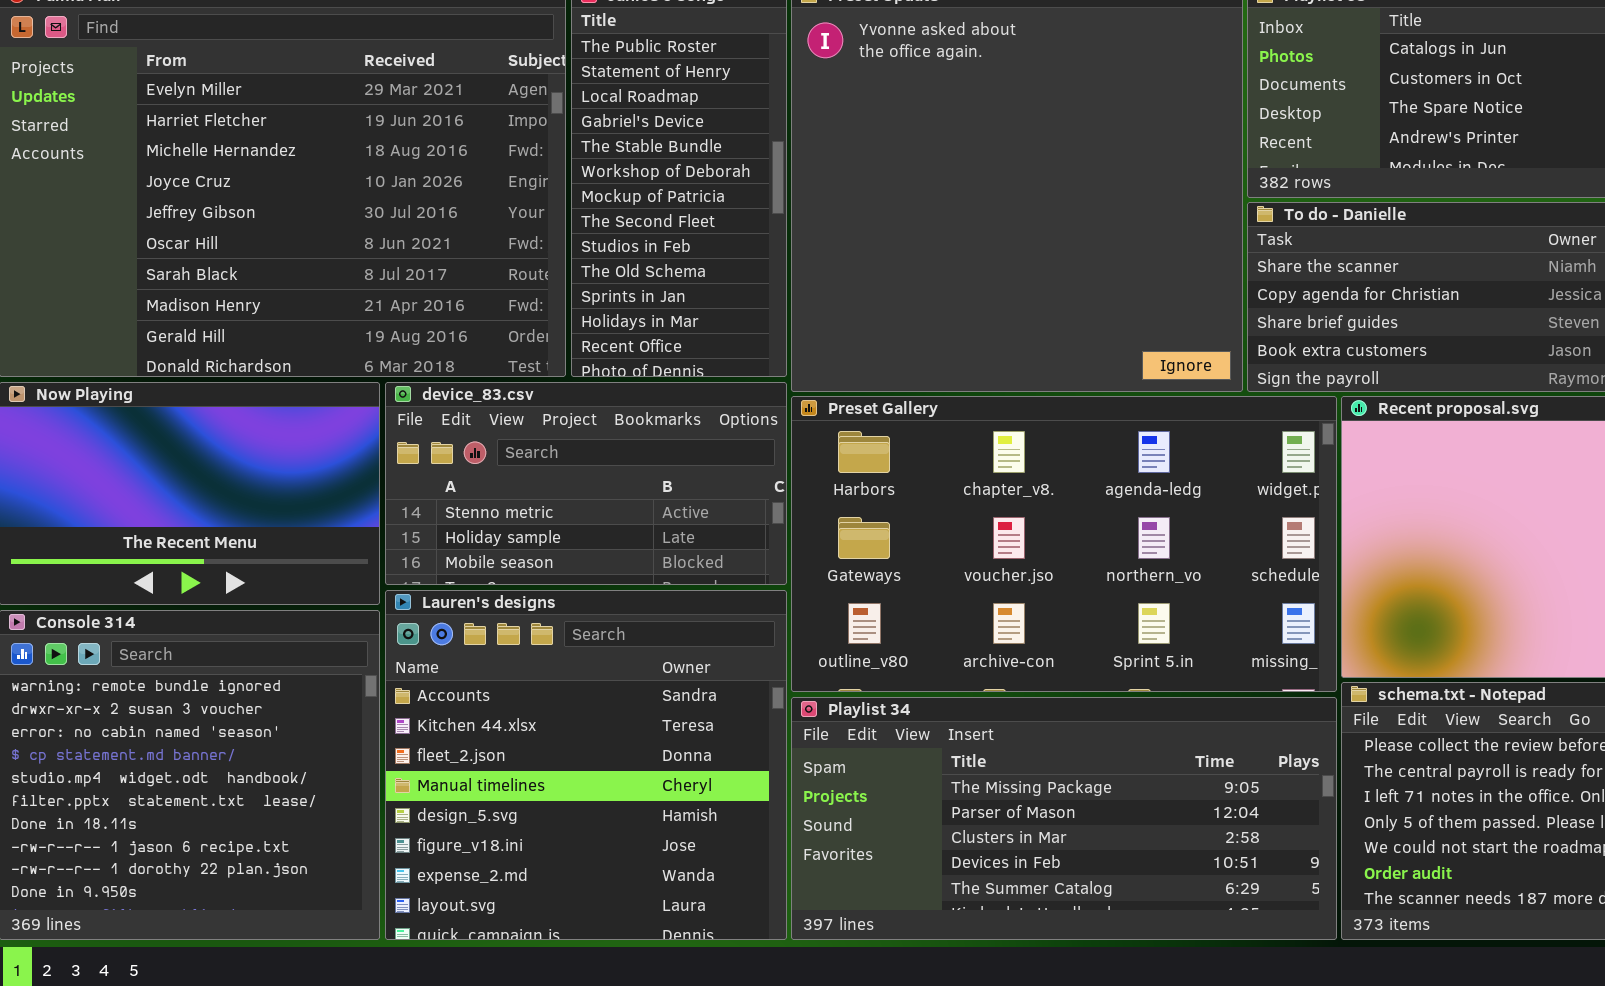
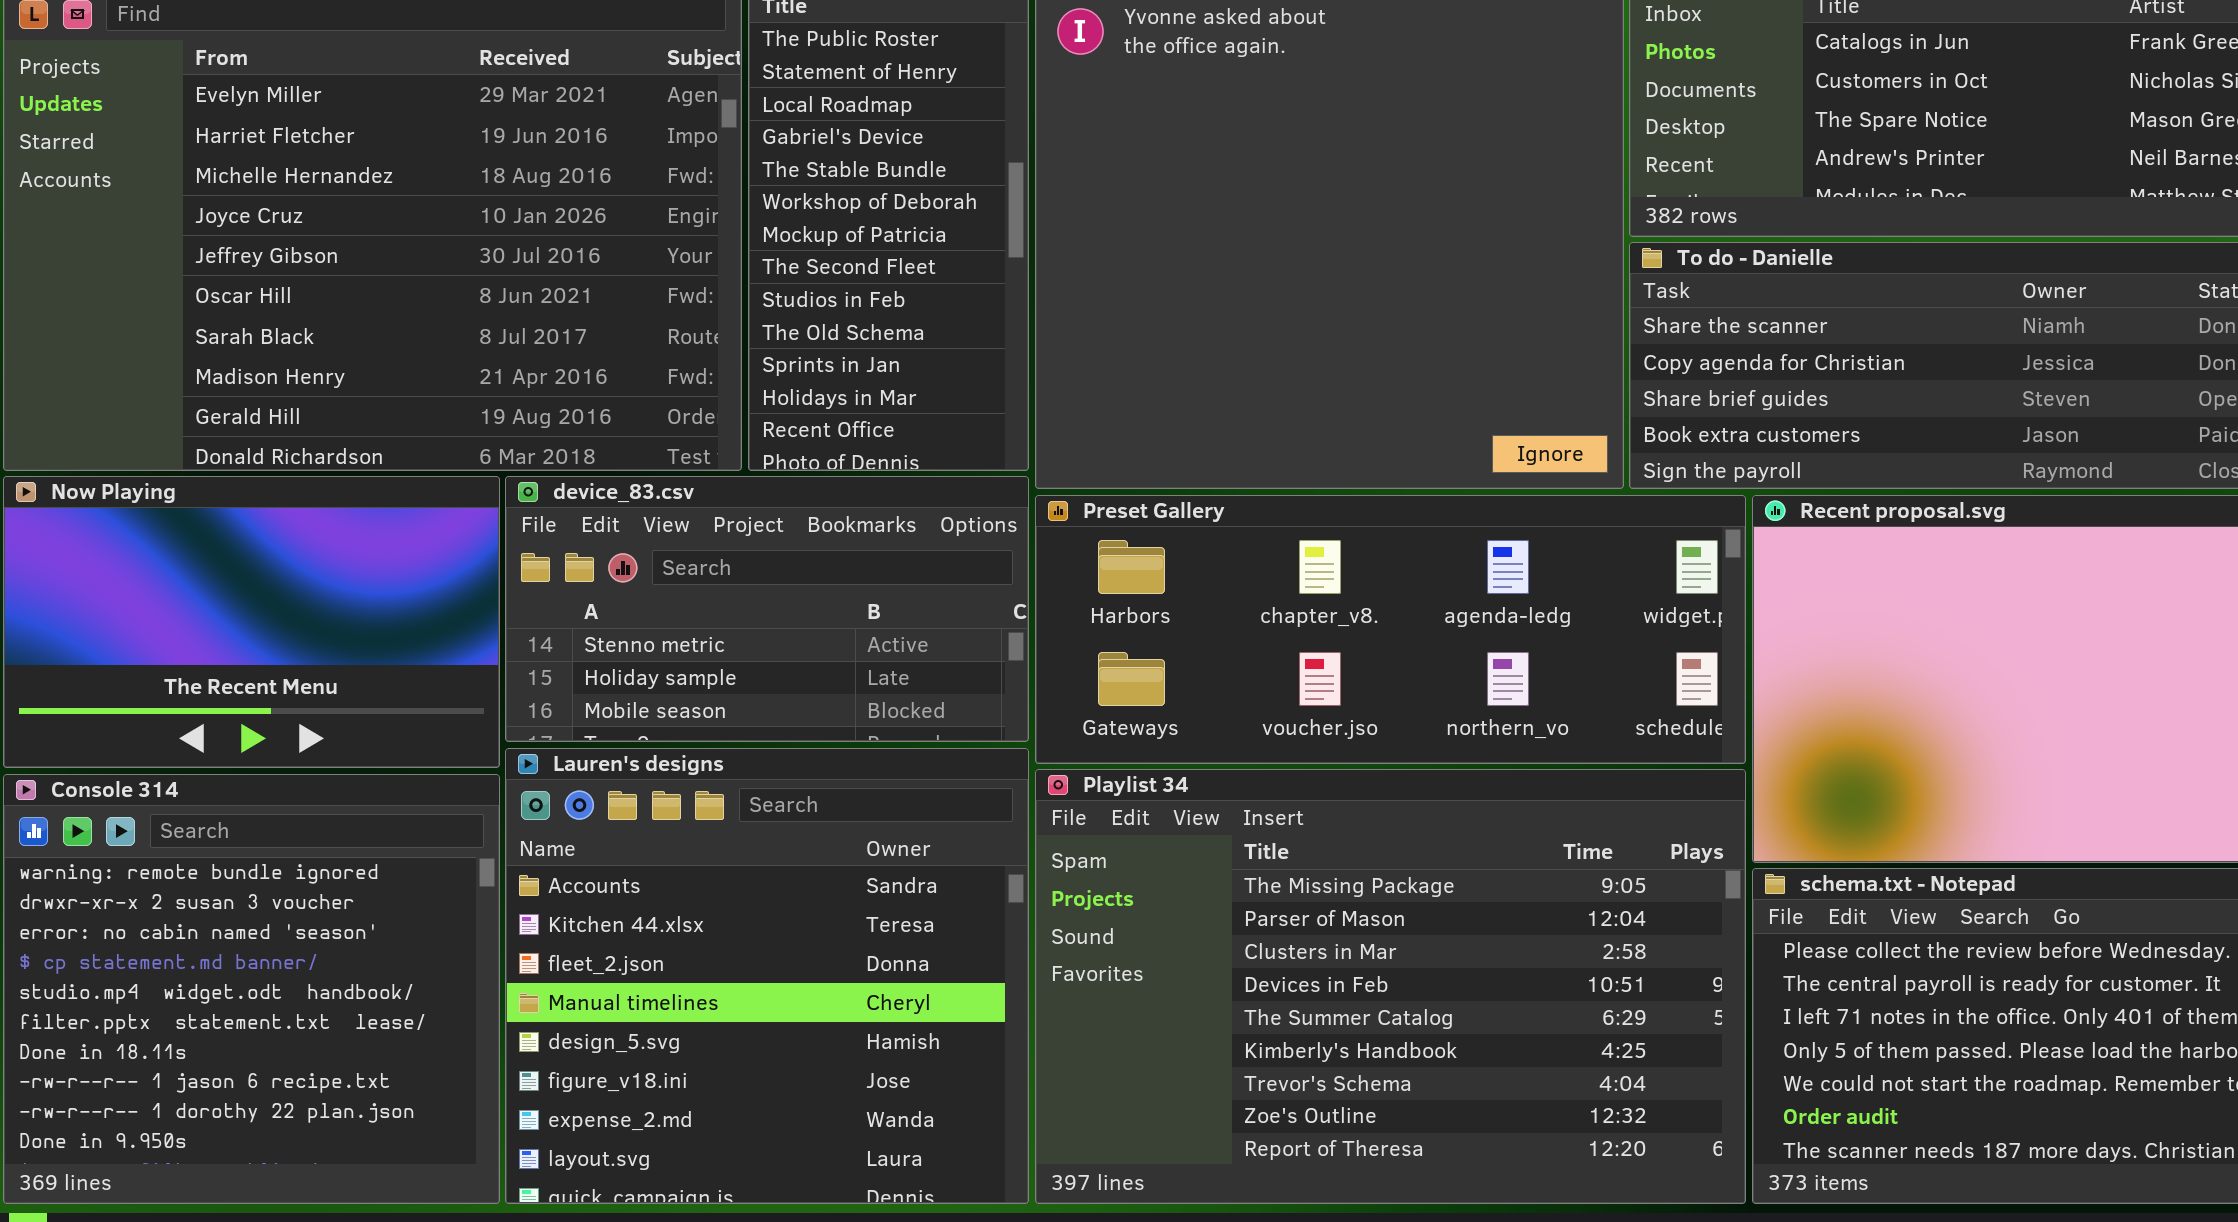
Preset Gallery: [791,396,1337,692] -> [1035,495,1746,764], resized
Playlist 34: [791,697,1337,940] -> [1035,769,1746,1204], resized

